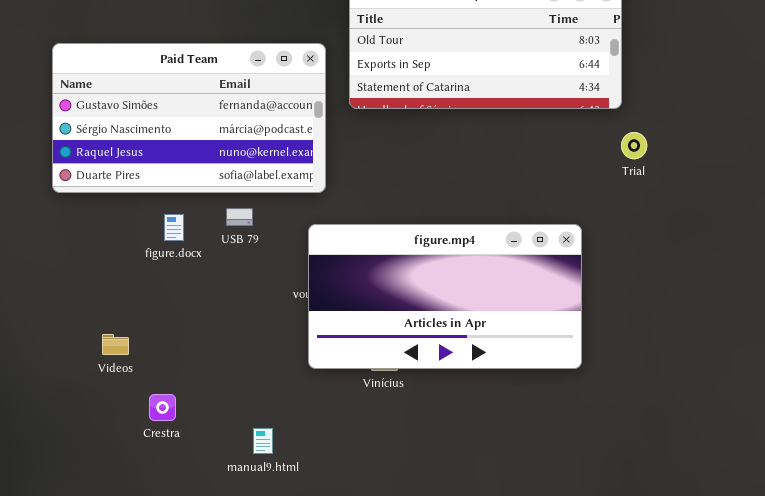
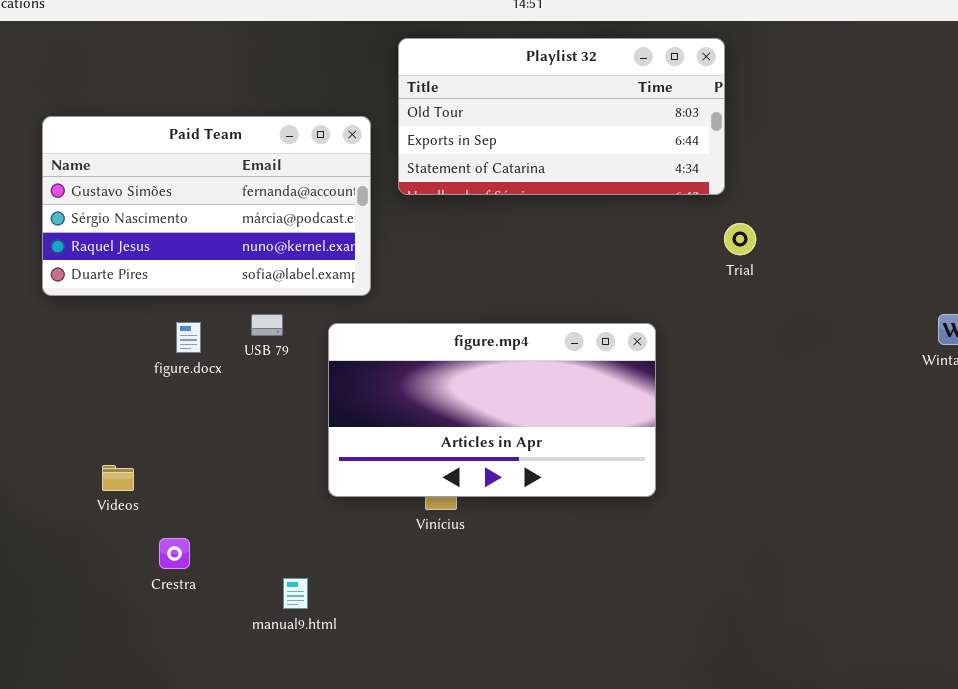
figure.mp4: [308,224,582,369] -> [328,323,656,497], moved

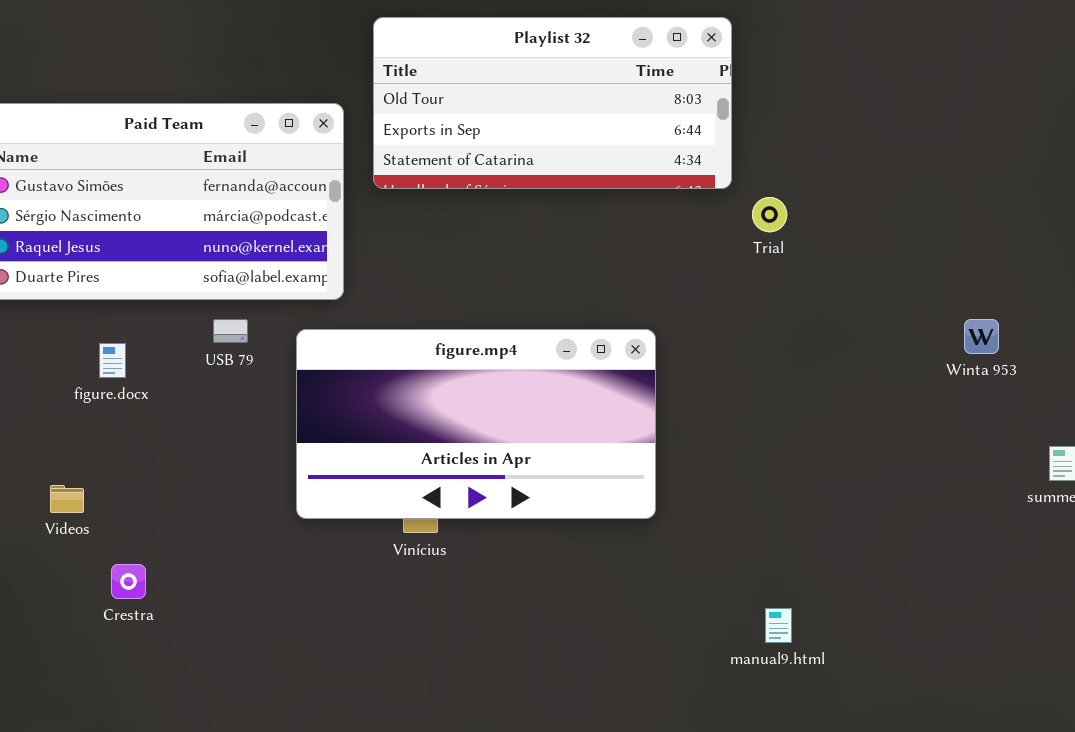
Trial: [724,223,756,255] -> [752,197,787,232], moved
figure.docx: [176,322,201,353] -> [99,343,126,378], moved
manual9.html: [283,578,308,609] -> [765,608,792,643], moved

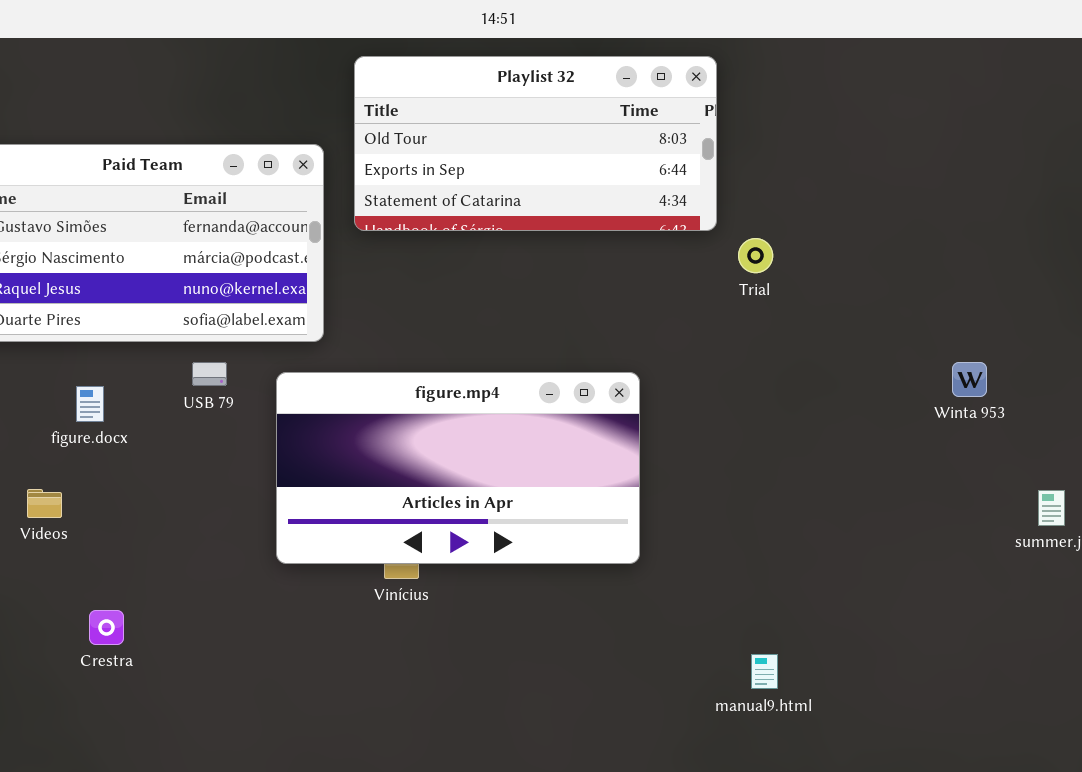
Videos: [50,485,84,513] -> [27,489,62,518], moved

